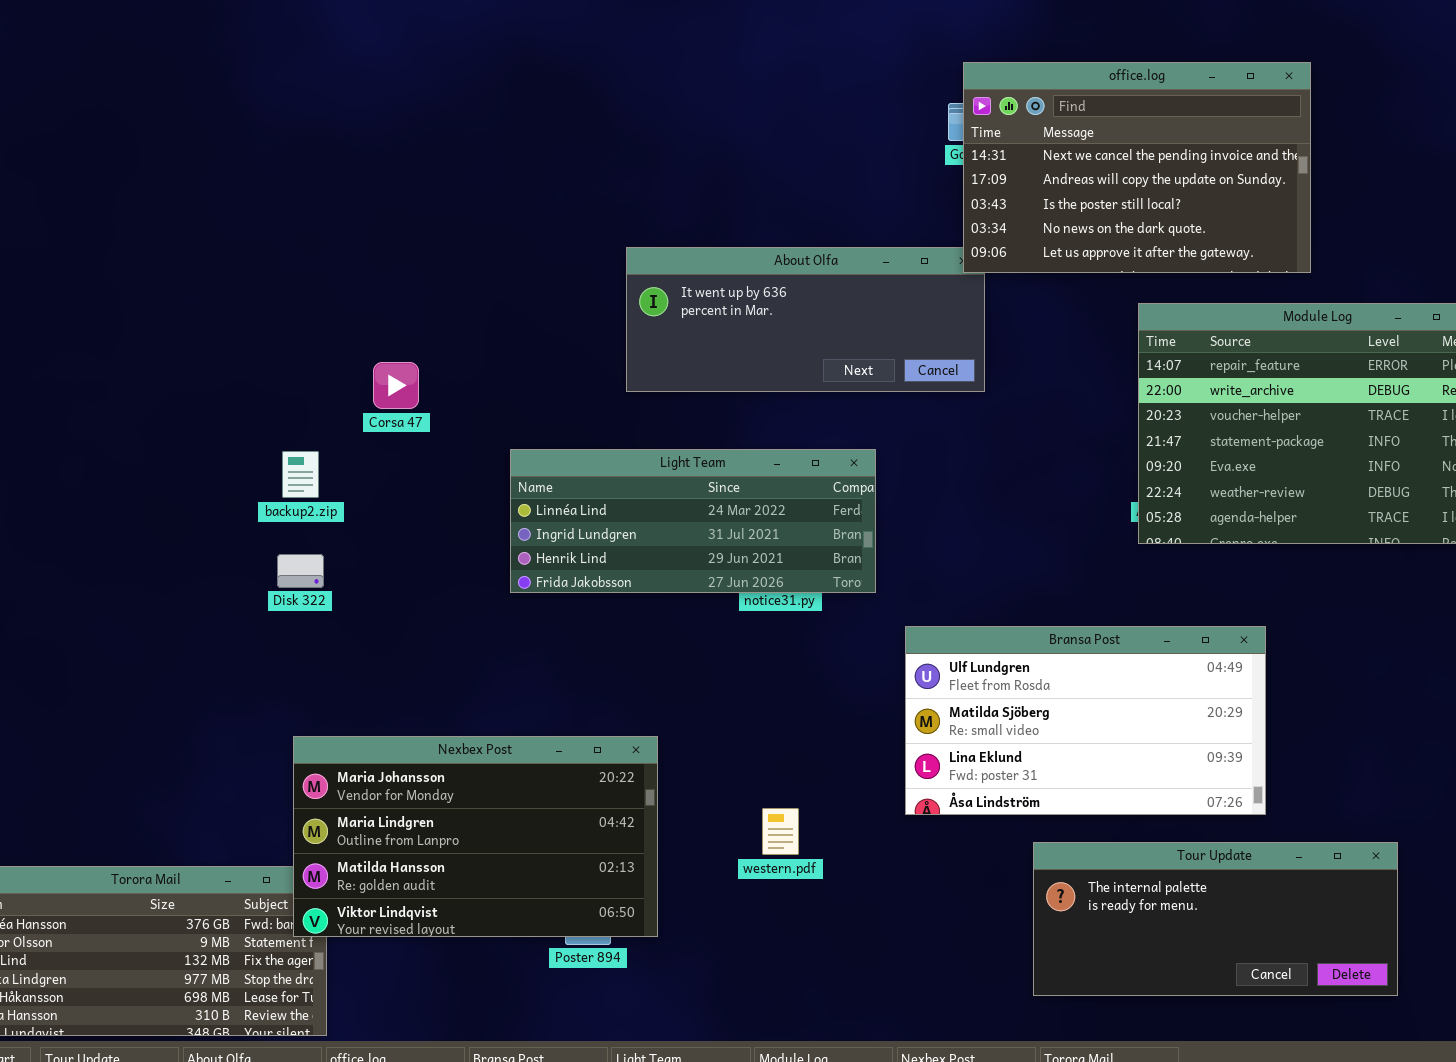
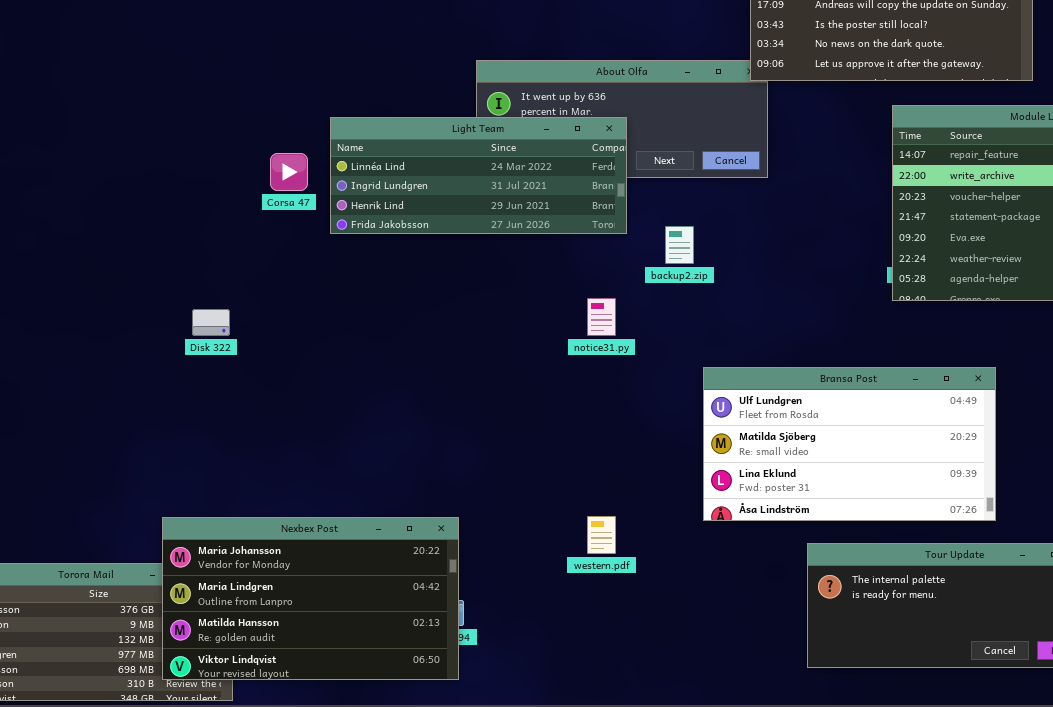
Light Team: [510,449,876,593] -> [330,117,627,234], moved
backup2.zip: [282,451,319,498] -> [665,226,694,264], moved
Nexbex Post: [293,736,658,937] -> [162,517,459,680], moved

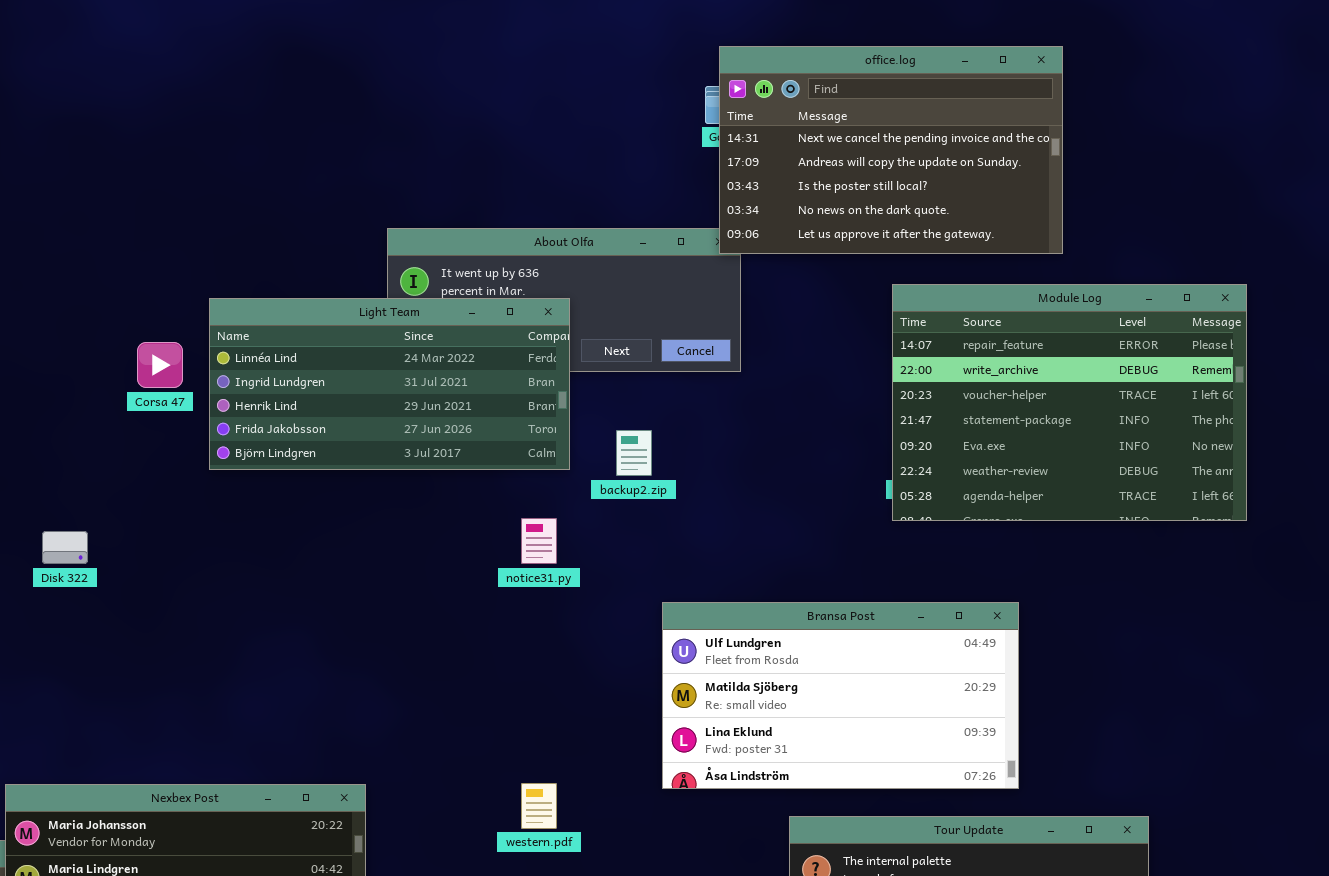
Light Team: [330,117,627,234] -> [209,298,570,470], resized

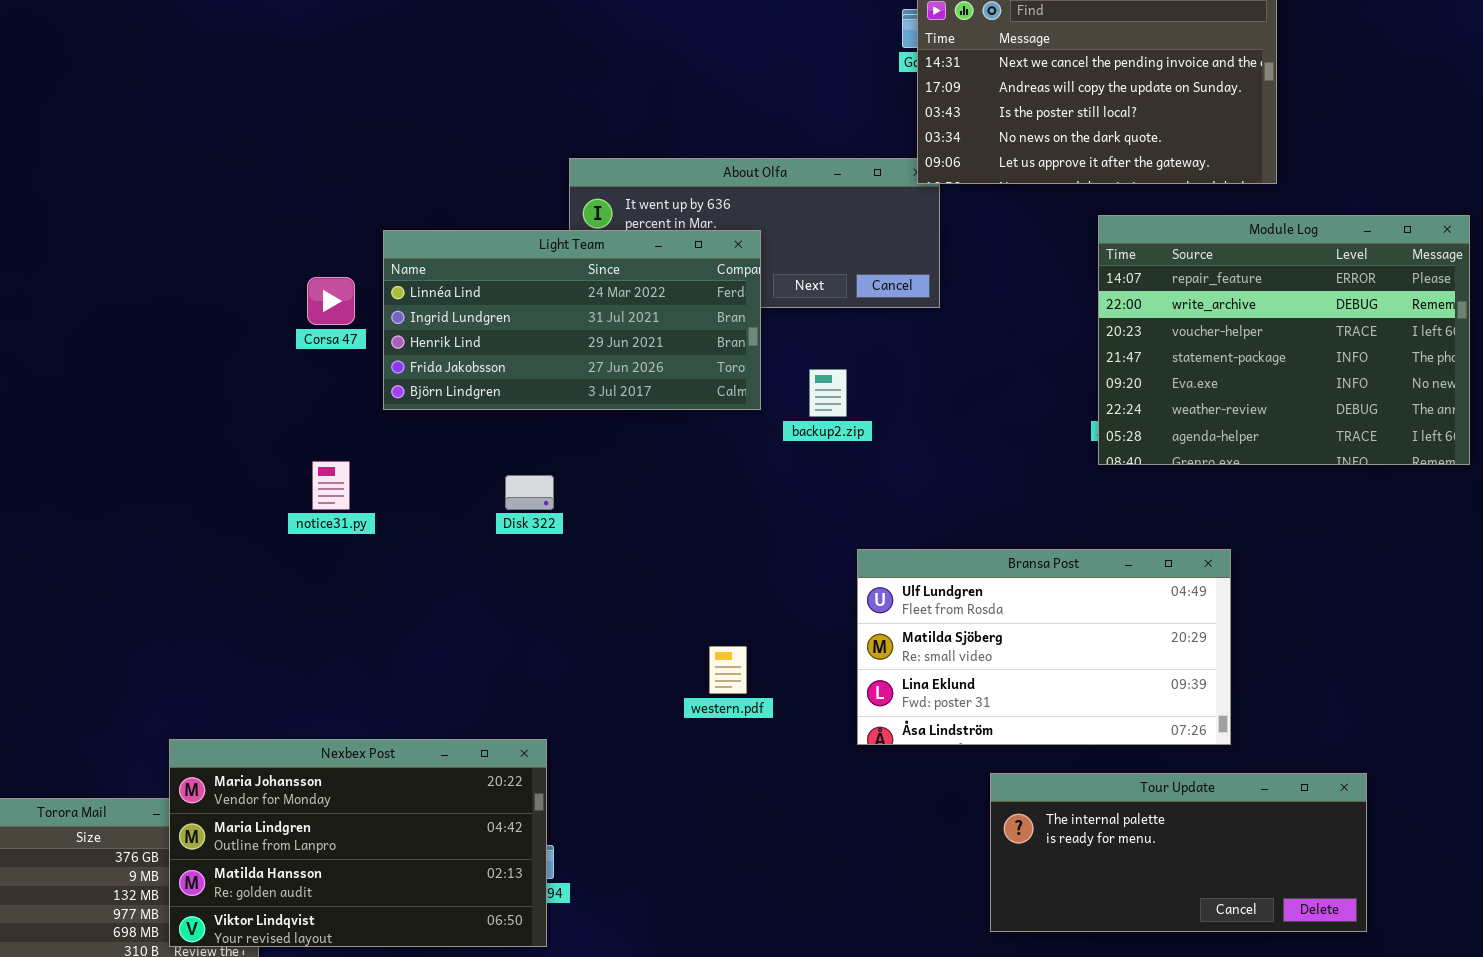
notice31.py: [521,518,557,564] -> [312,461,350,510], moved
Disk 322: [42,531,88,564] -> [505,475,554,510], moved
western.pdf: [521,783,557,829] -> [709,646,747,694], moved

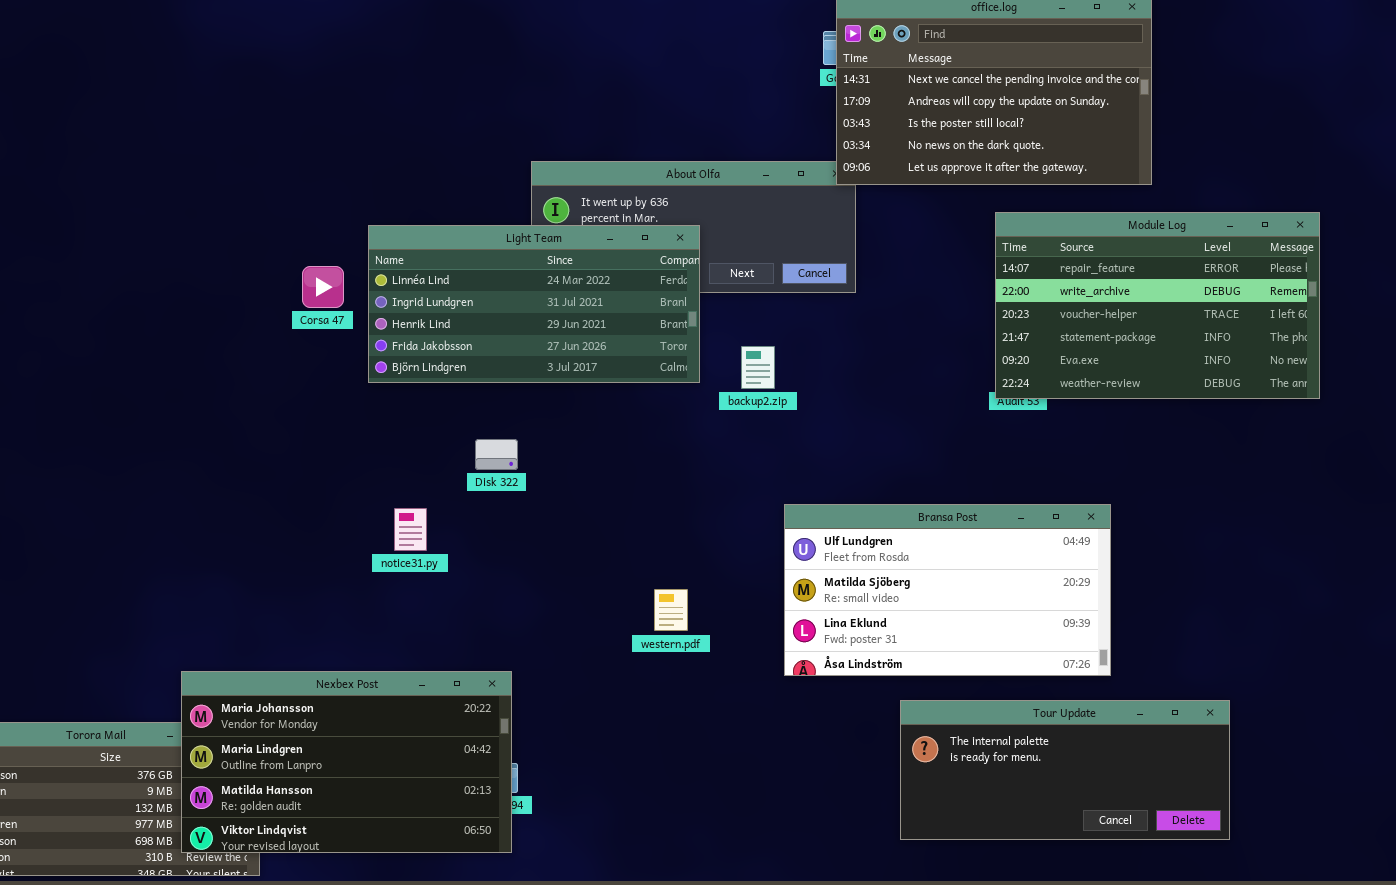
Module Log: [1098,215,1470,465] -> [995,212,1320,399], resized
notice31.py: [312,461,350,510] -> [394,508,427,551], moved

